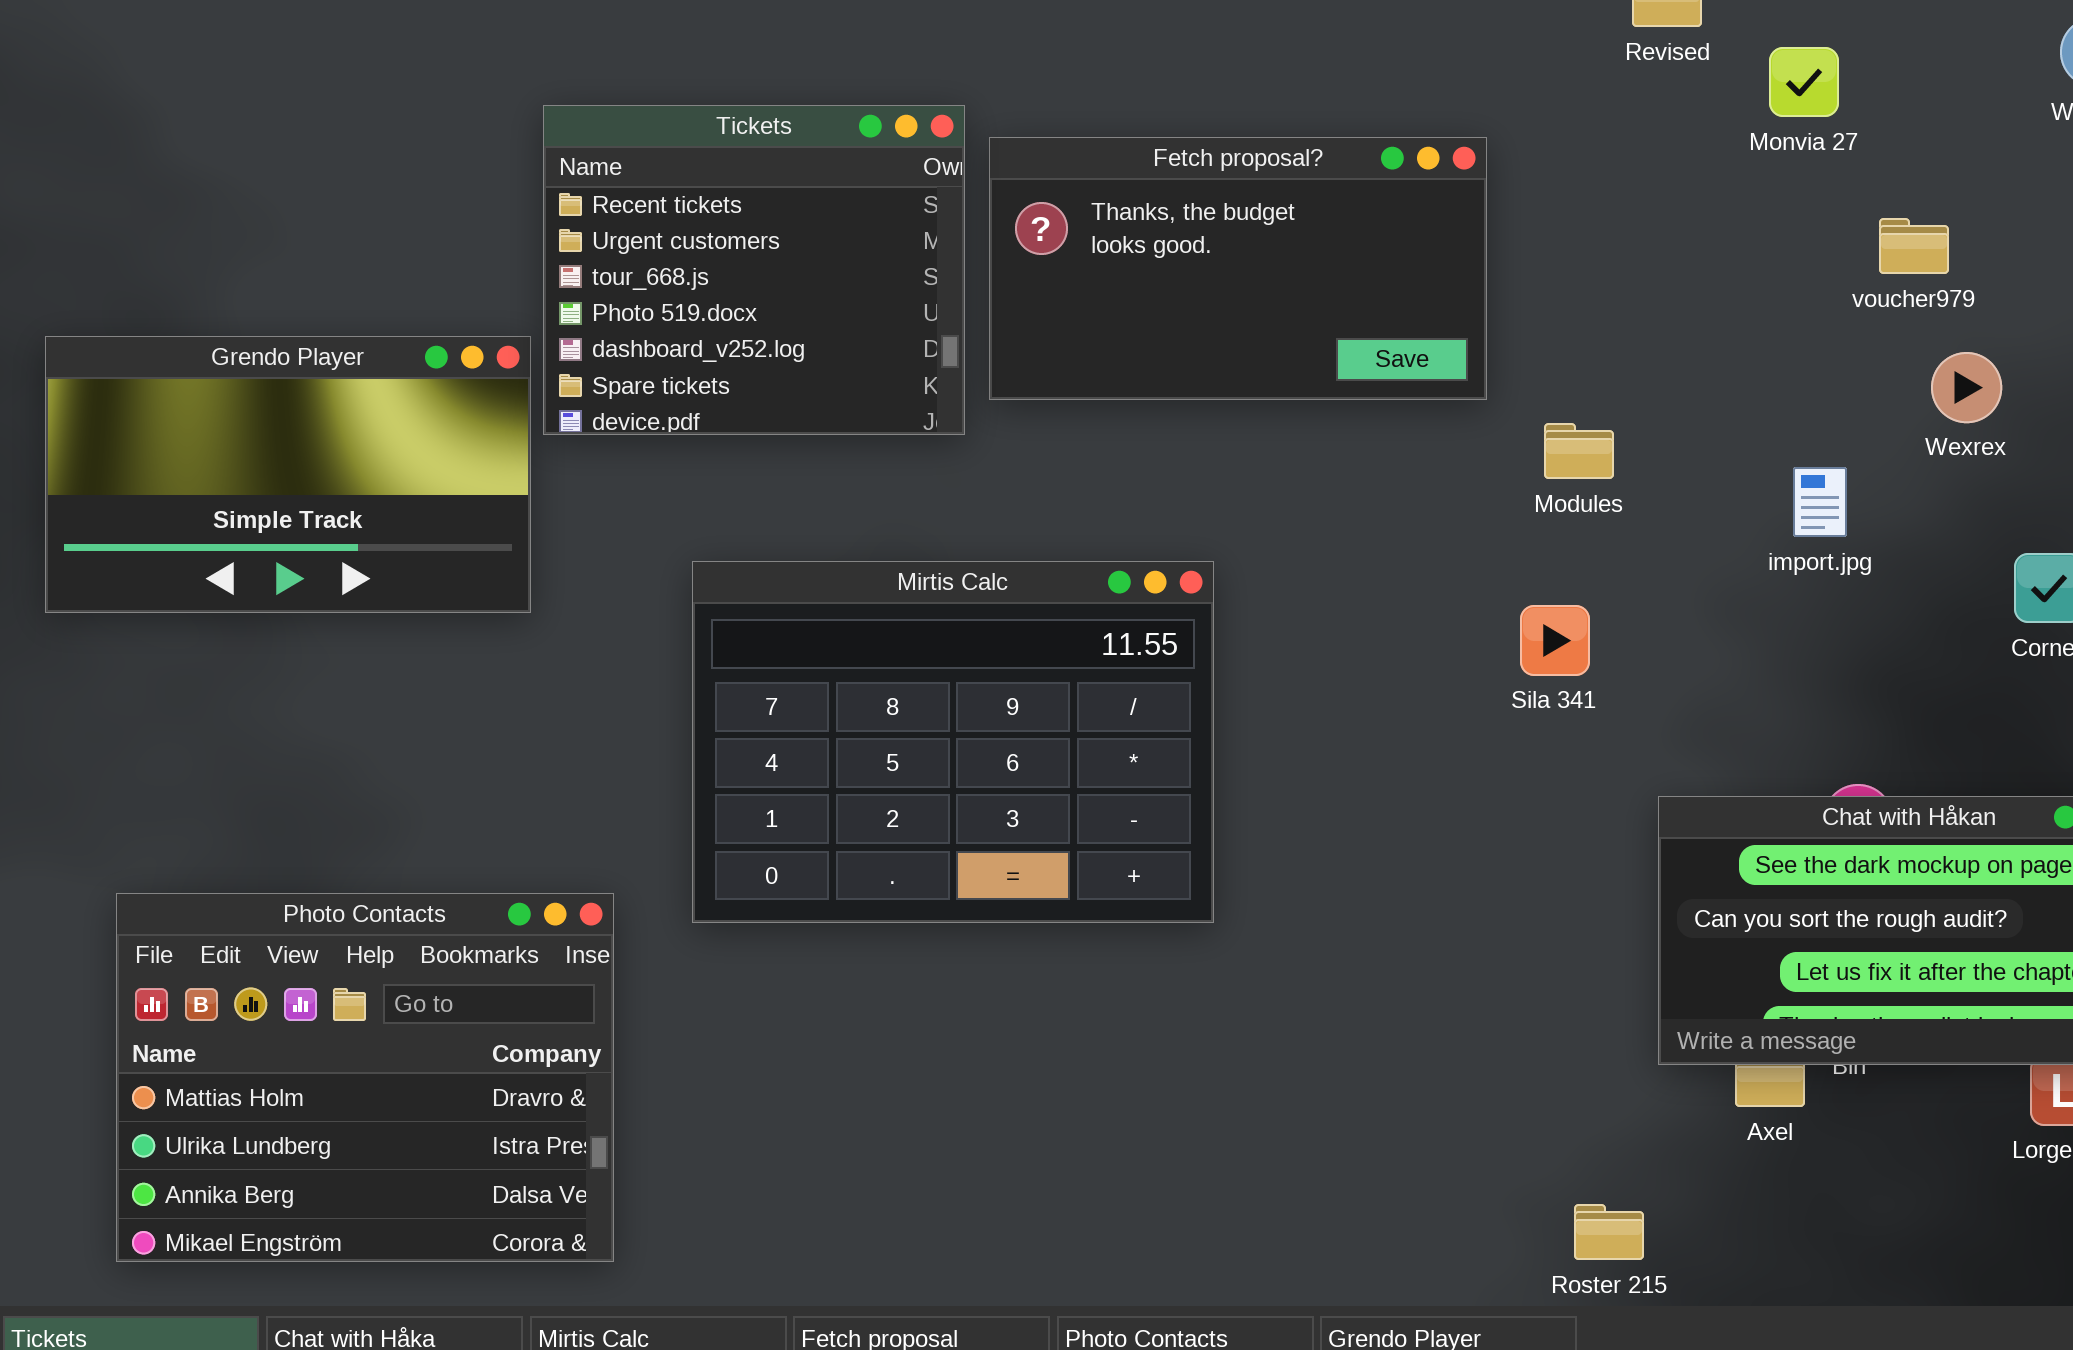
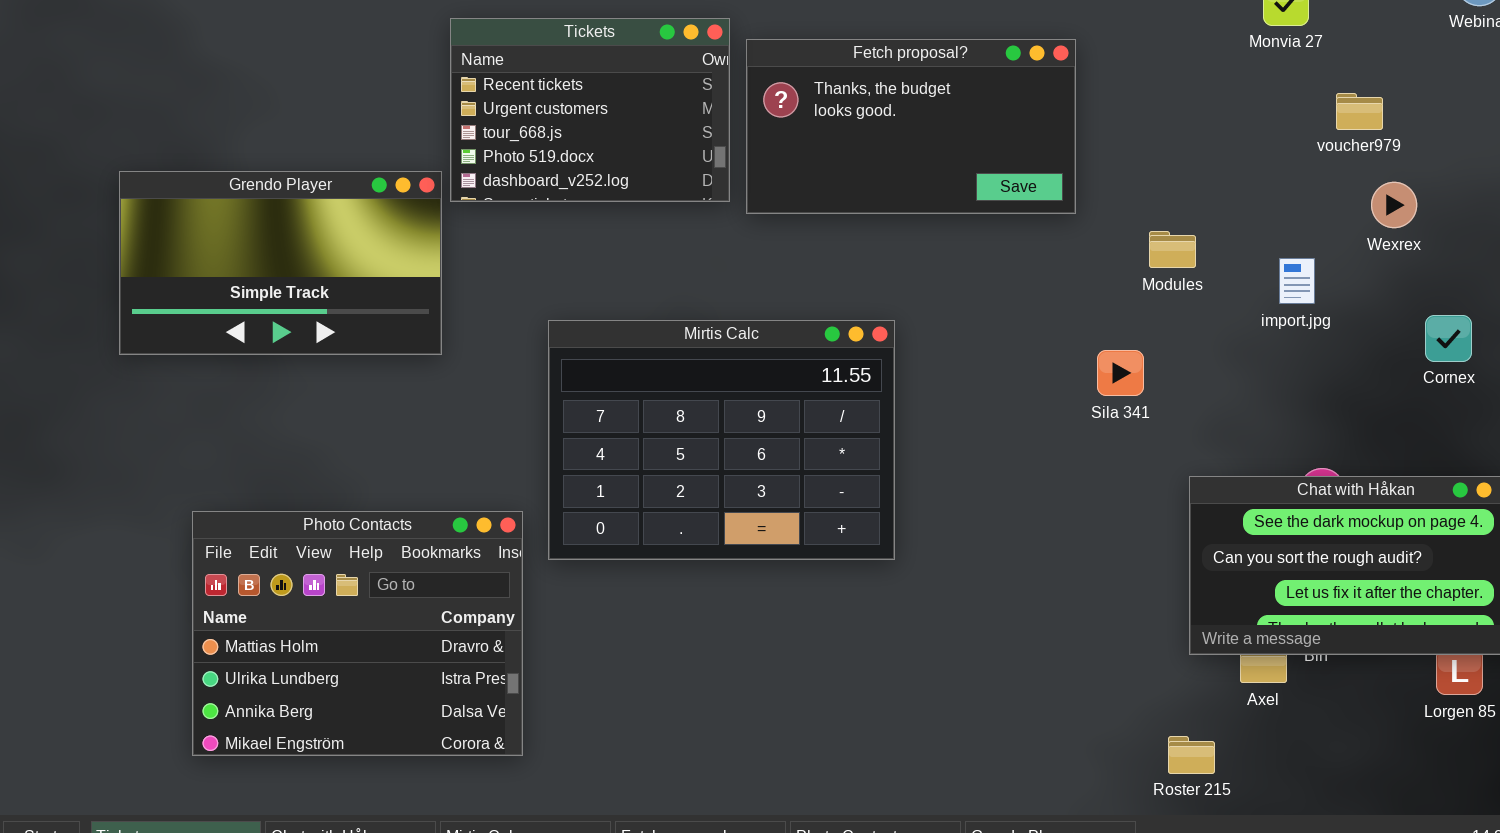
Tickets: [543,105,965,435] -> [450,18,730,202], resized
Modules: [1544,423,1614,479] -> [1149,231,1196,268], moved
Photo Contacts: [116,893,614,1262] -> [192,511,523,756], moved
Roster 215: [1574,1204,1644,1260] -> [1168,736,1215,774], moved

